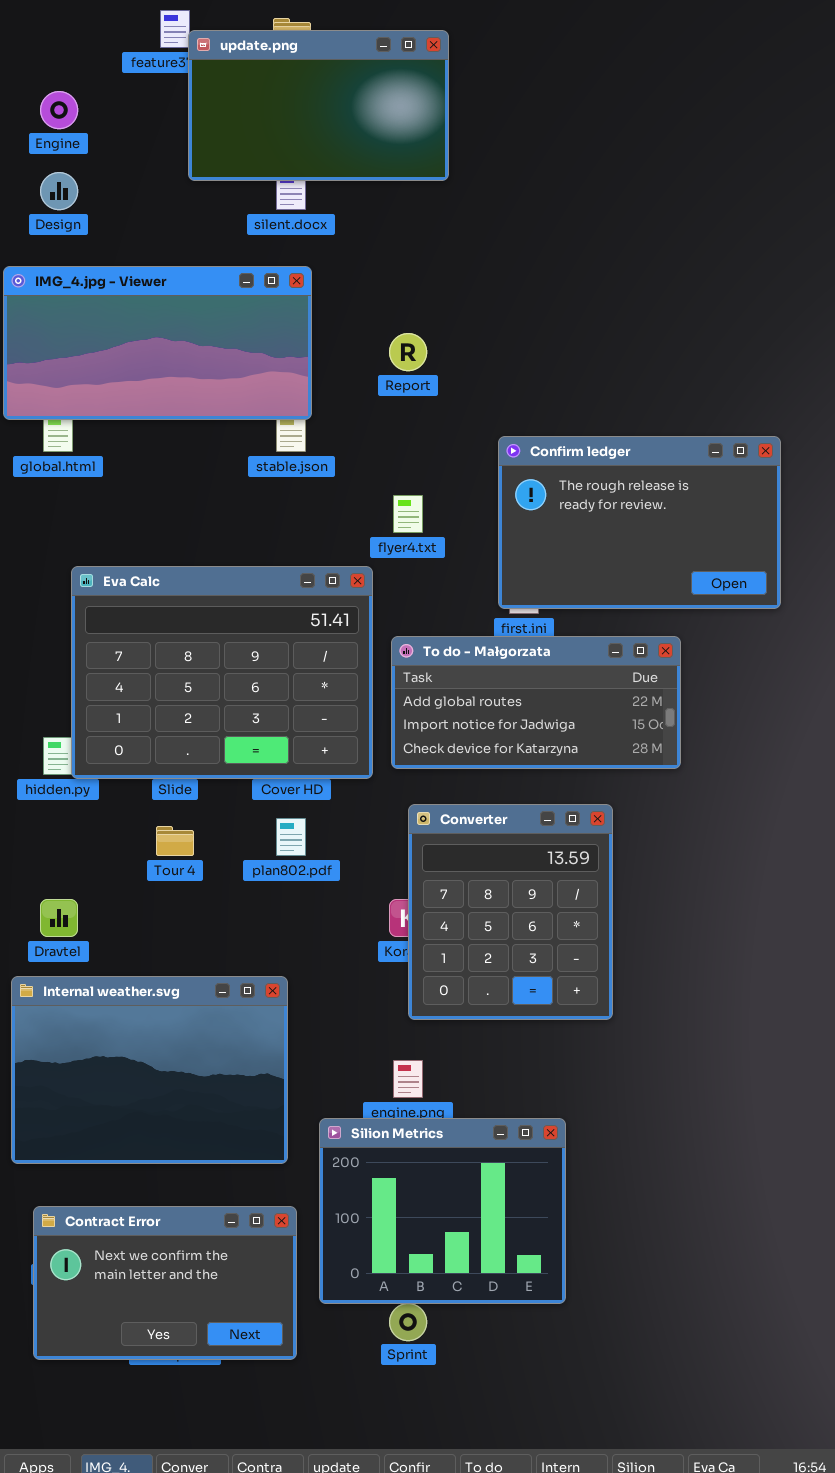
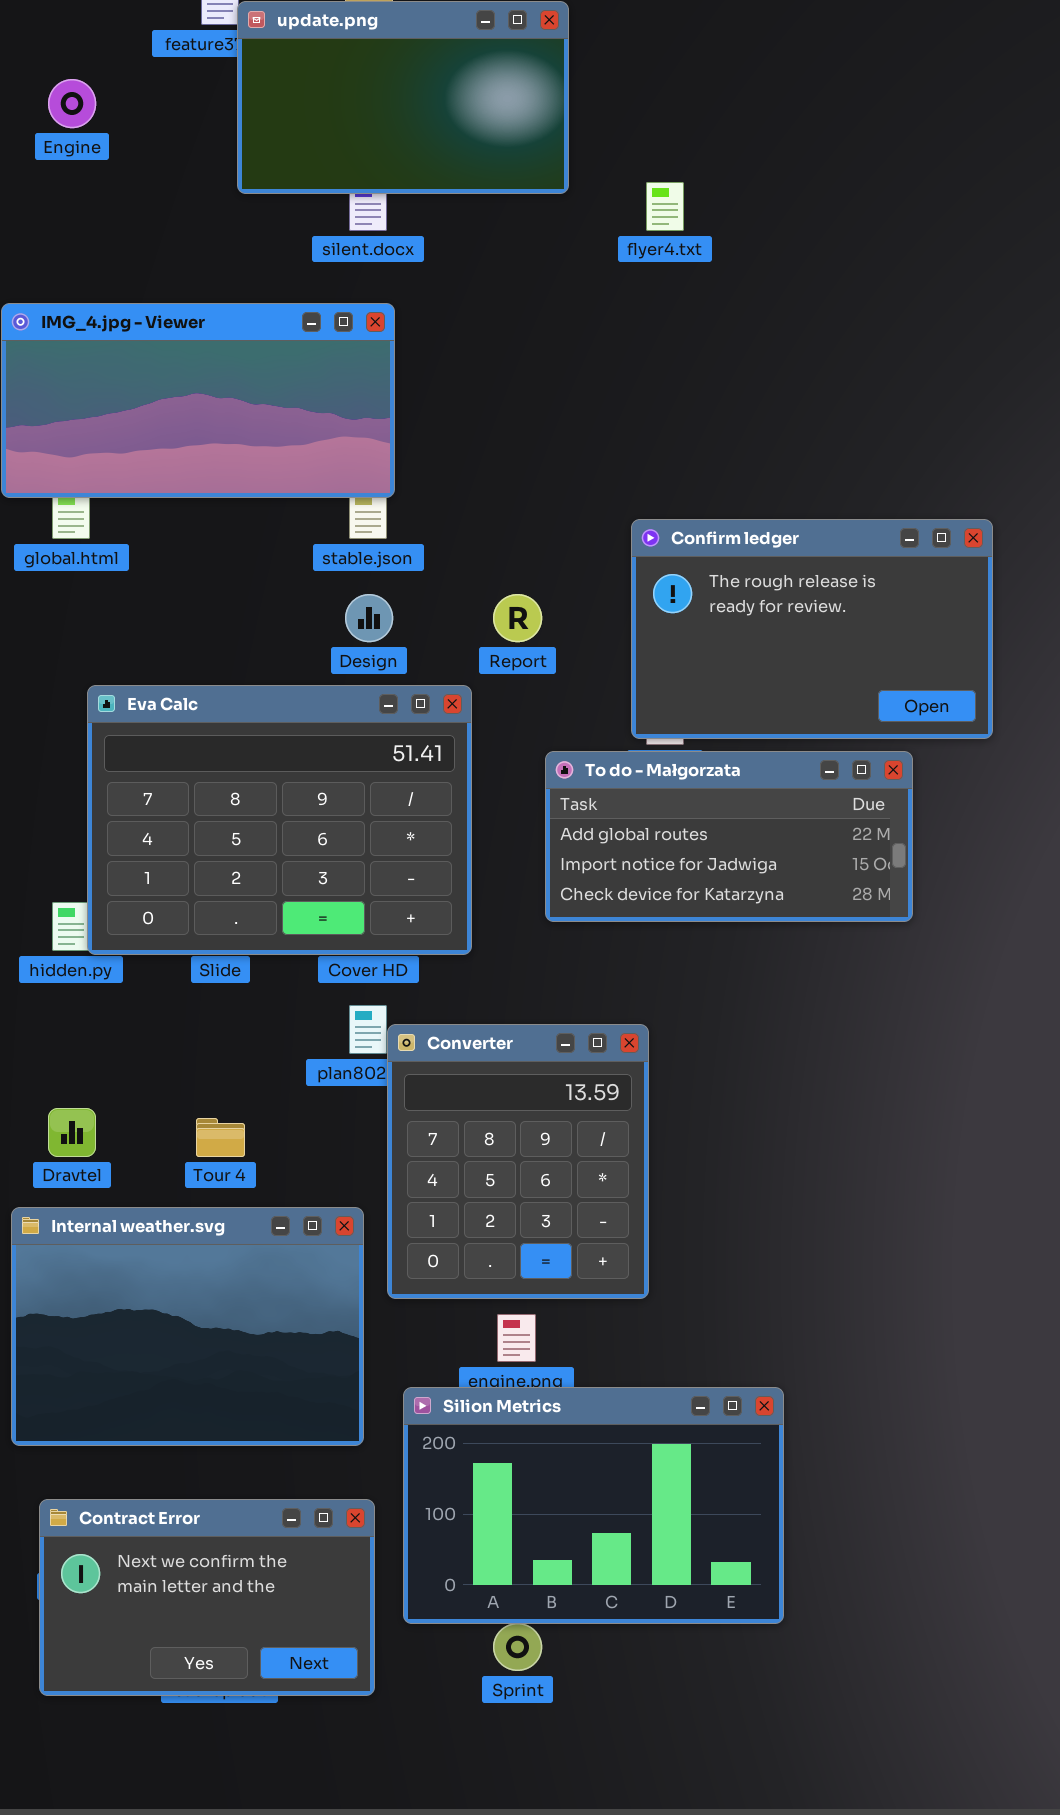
Design: [40,172,78,210] -> [345,594,393,642], moved
Report: [389,333,427,371] -> [493,594,542,642], moved
flyer4.txt: [393,495,423,533] -> [646,182,684,231], moved
To do - Małgorzata: [391,636,681,769] -> [545,751,913,922], moved
Converter: [408,804,613,1020] -> [387,1024,649,1299], moved
Tour 4: [156,826,194,856] -> [196,1118,245,1157], moved
Silion Metrics: [319,1118,566,1304] -> [403,1387,784,1624], resized

